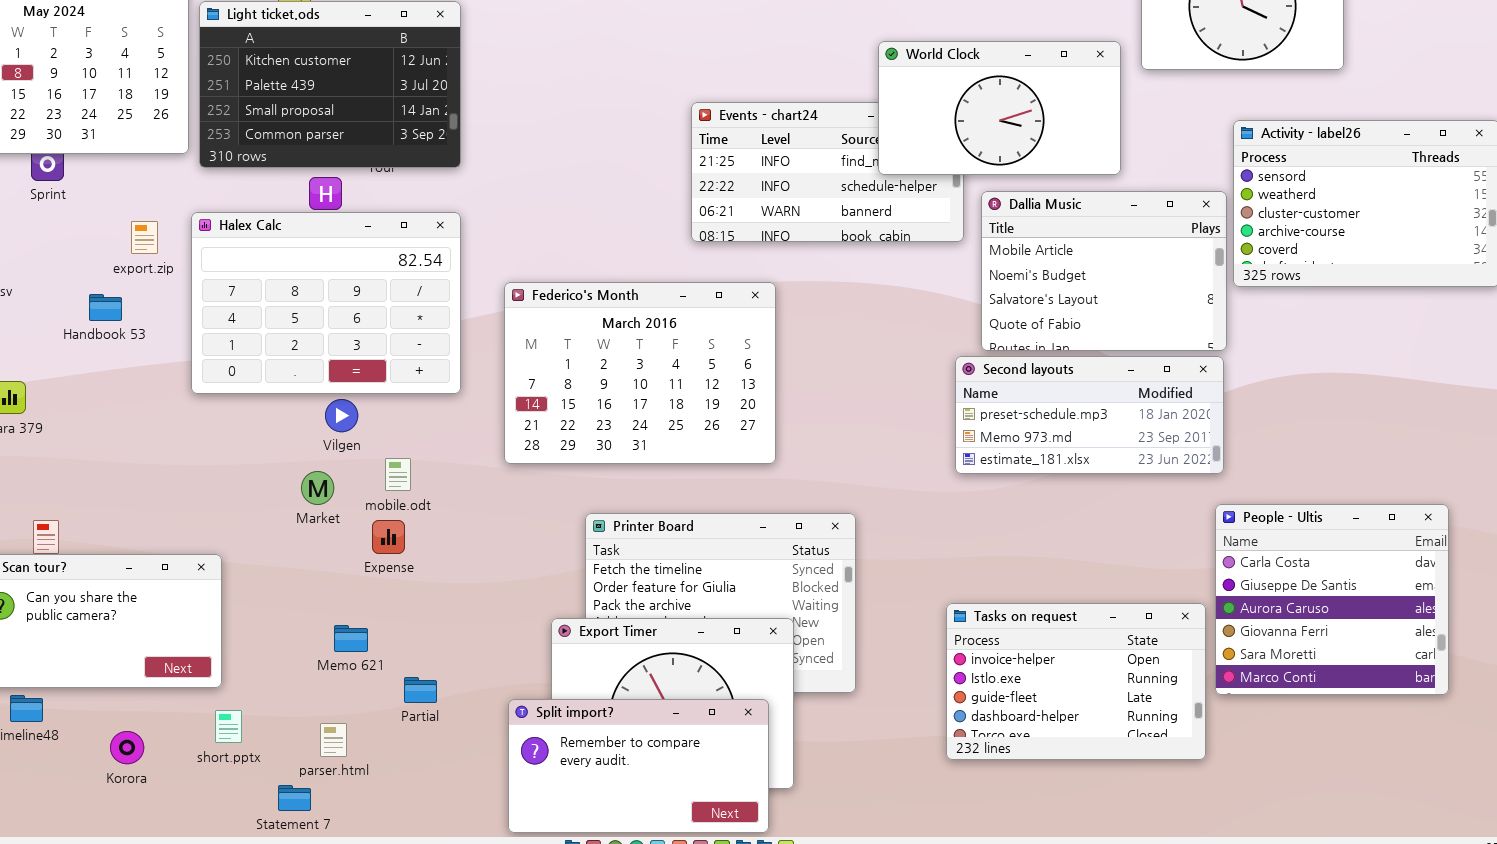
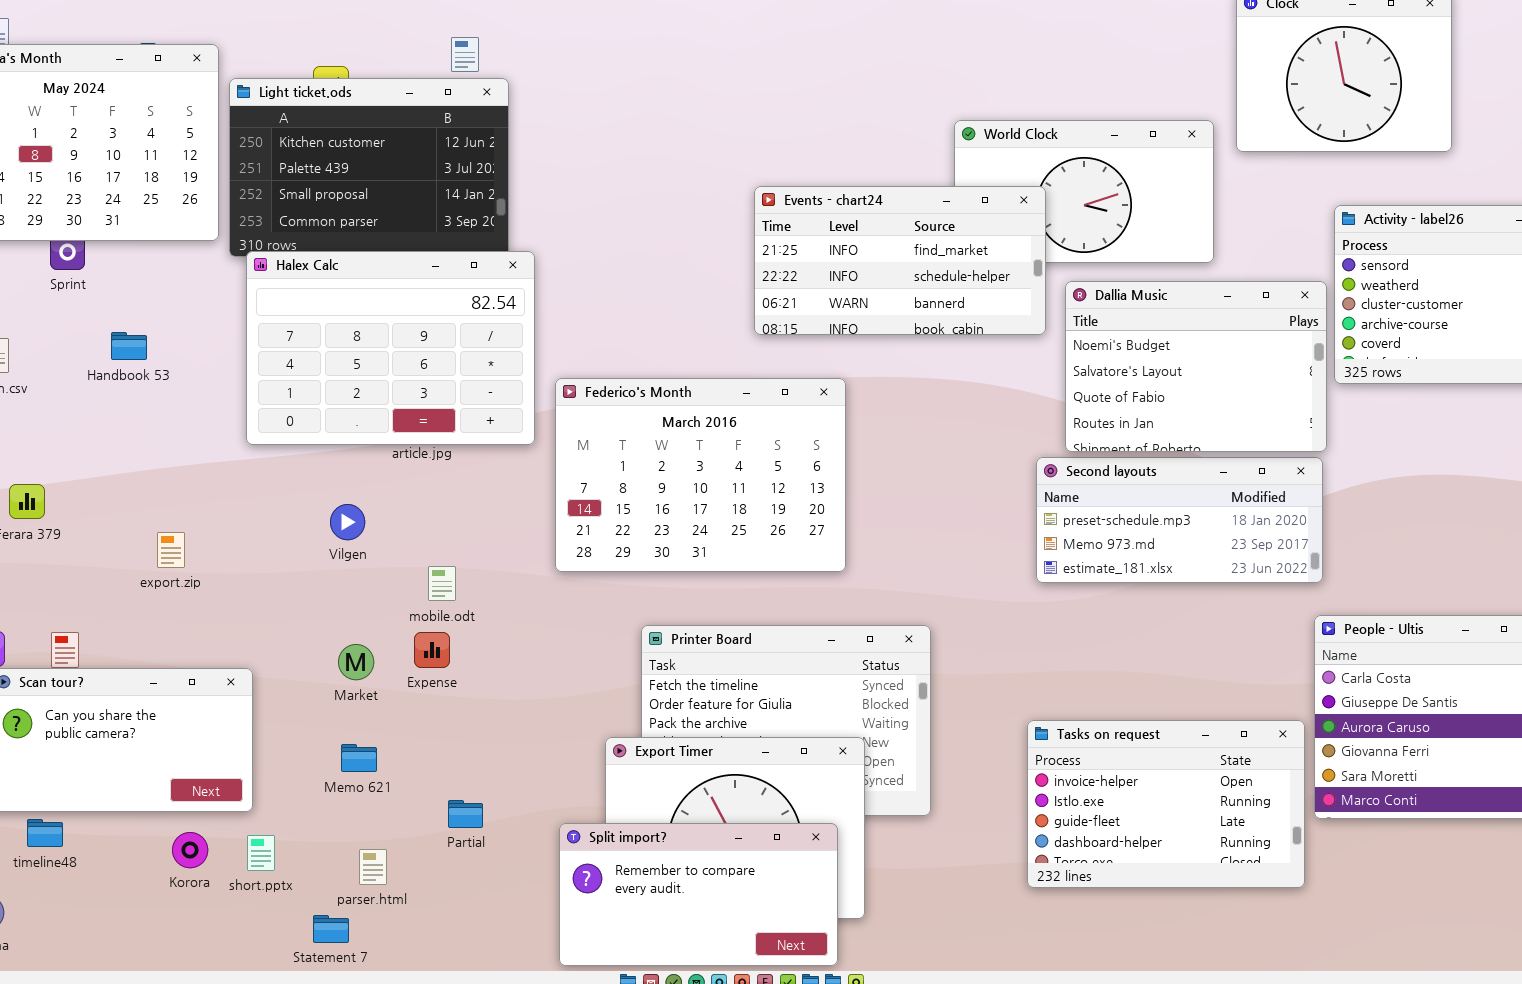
Events - chart24: [691,102,964,242] -> [754,186,1046,335], raised
Dallia Music: [981,191,1227,351] -> [1065,281,1327,452], scrolled down 1 row
Halex Calc: [191,212,461,394] -> [246,251,535,445], moved
export.zip: [131,221,158,254] -> [157,532,185,568], moved
Handbook 53: [89,294,122,321] -> [111,332,147,360], moved
Vilgen: [325,399,358,432] -> [330,504,365,540], moved
Market: [301,471,334,505] -> [338,644,374,680], moved
Memo 621: [334,625,368,652] -> [341,744,377,772], moved
Korora: [110,731,144,764] -> [172,832,208,868], moved

